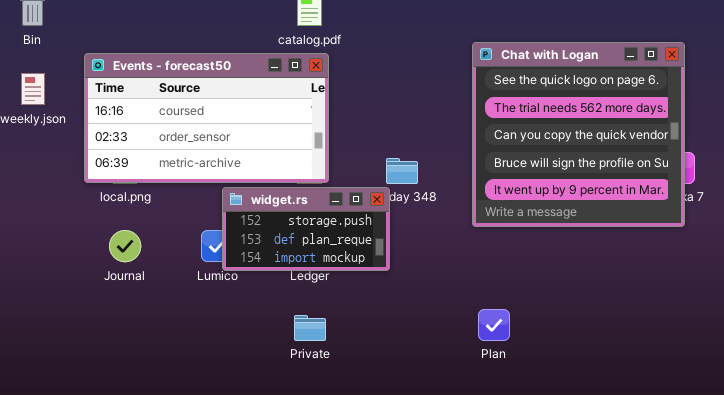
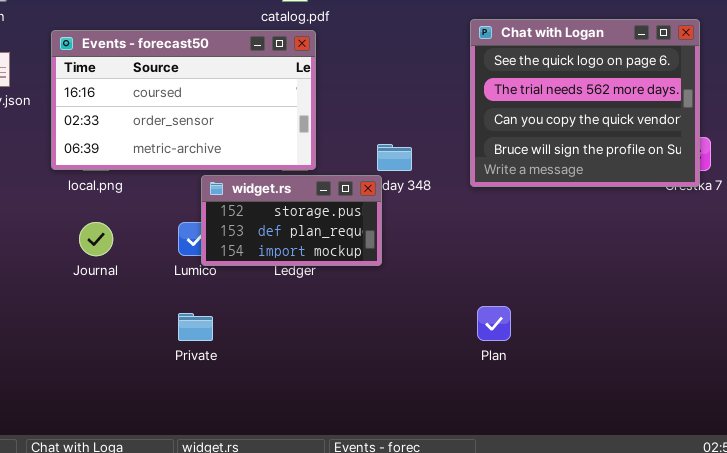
Chat with Logan: [472,42,685,227] -> [470,19,700,187], resized
Private: [294,315,326,341] -> [178,313,213,341], moved

